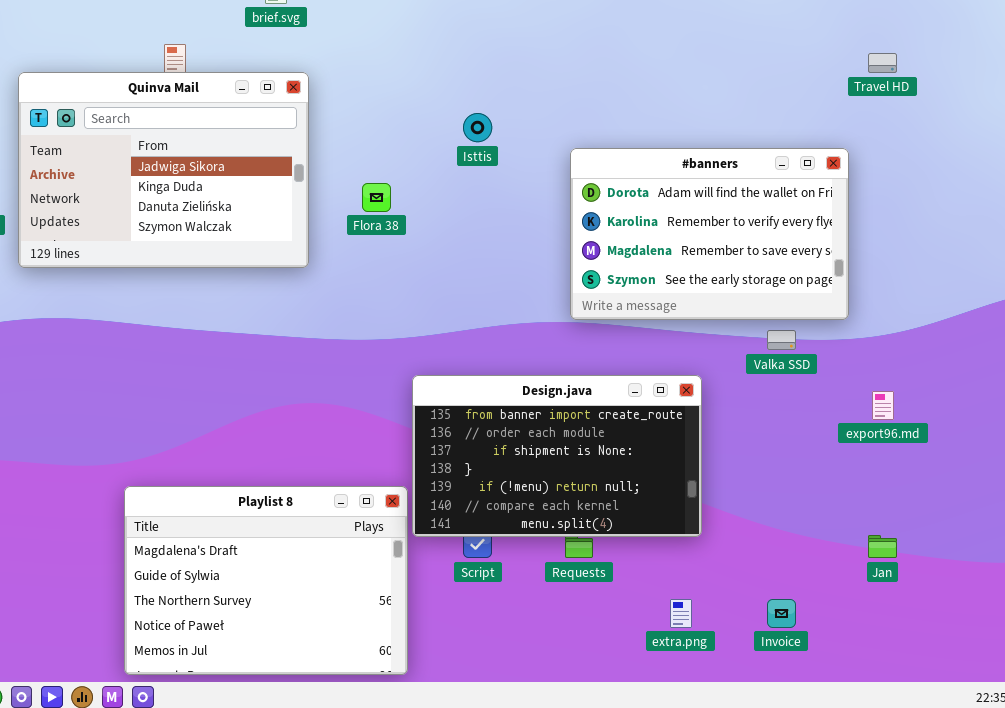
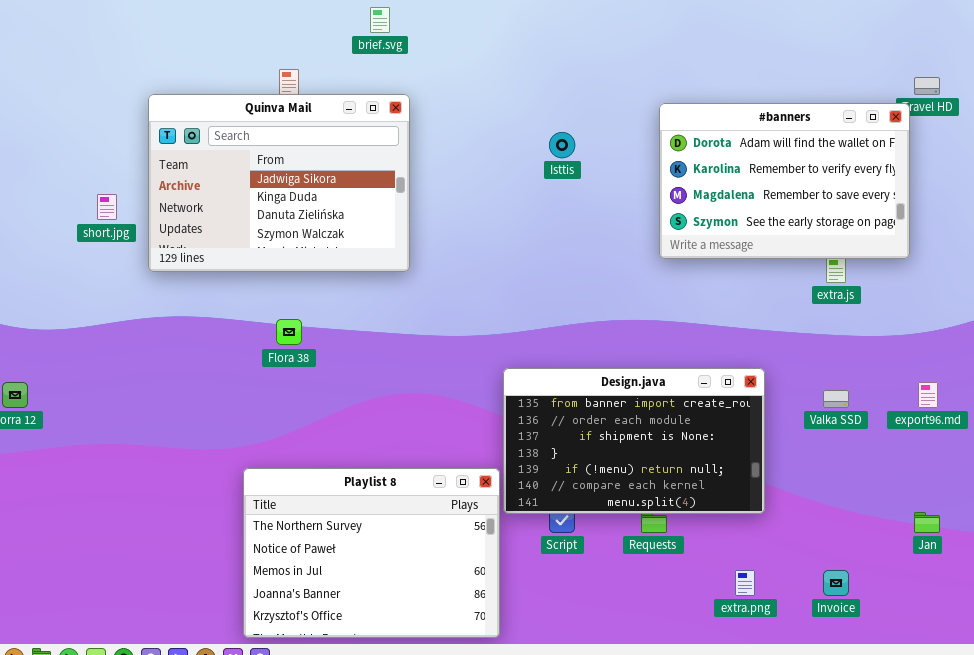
#banners: [570,148,849,320] -> [659,103,910,259], moved
Flora 38: [362,183,391,212] -> [276,319,302,345], moved
Valka SSD: [767,330,796,350] -> [823,390,849,408], moved
Playlist 8: [124,486,408,675] -> [243,468,500,638], scrolled down 2 rows

